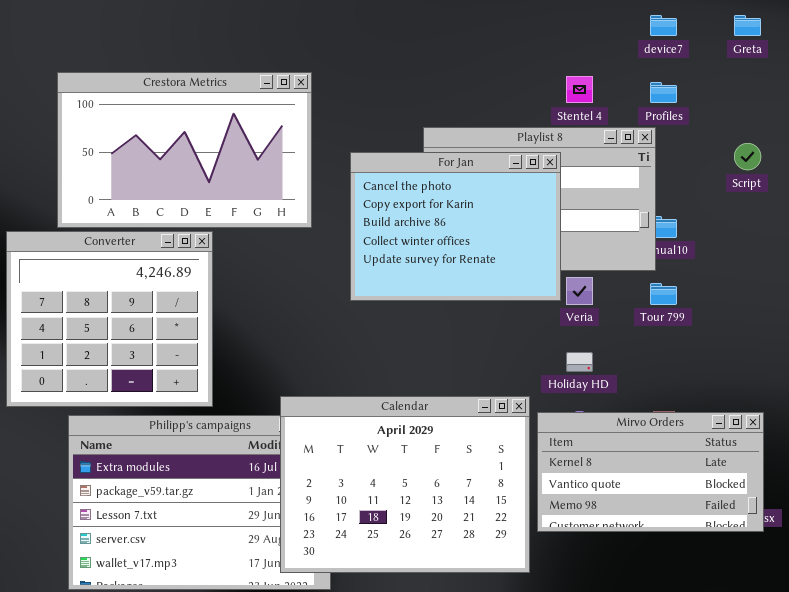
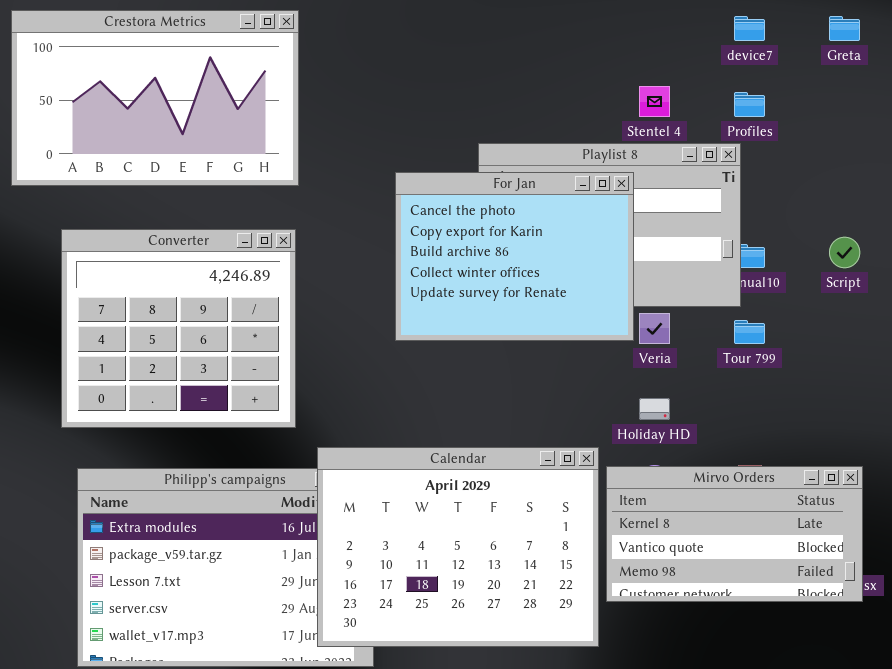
Crestora Metrics: [57,72,312,228] -> [11,10,299,186], moved
Script: [734,143,761,170] -> [829,237,860,268], moved
Converter: [6,231,213,407] -> [61,229,296,428], moved

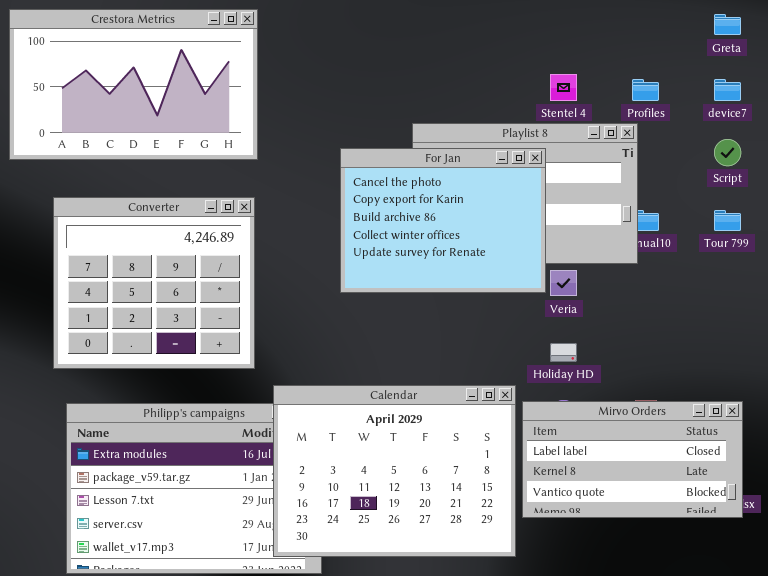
device7: [734,16,765,41] -> [714,79,741,101], moved
Script: [829,237,860,268] -> [714,139,741,166], moved
Tour 799: [734,320,765,344] -> [714,210,741,231], moved
Mirvo Orders: [606,466,863,602] -> [522,401,743,518], scrolled up 1 row

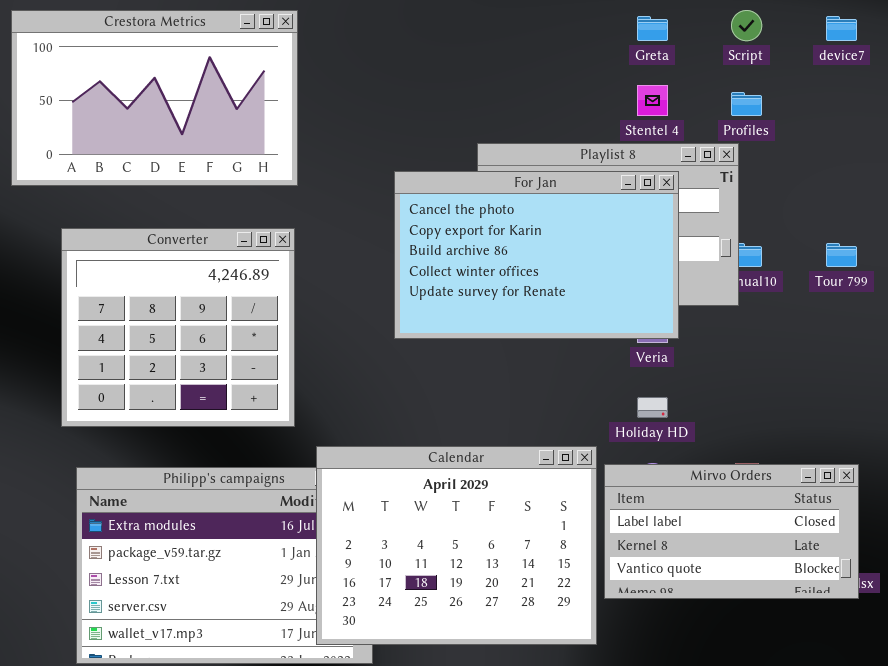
Greta: [714,14,741,35] -> [637,16,668,41], moved
device7: [714,79,741,101] -> [826,16,857,41], moved
Script: [714,139,741,166] -> [731,10,762,41], moved
For Jan: [340,148,546,293] -> [394,171,679,339], resized

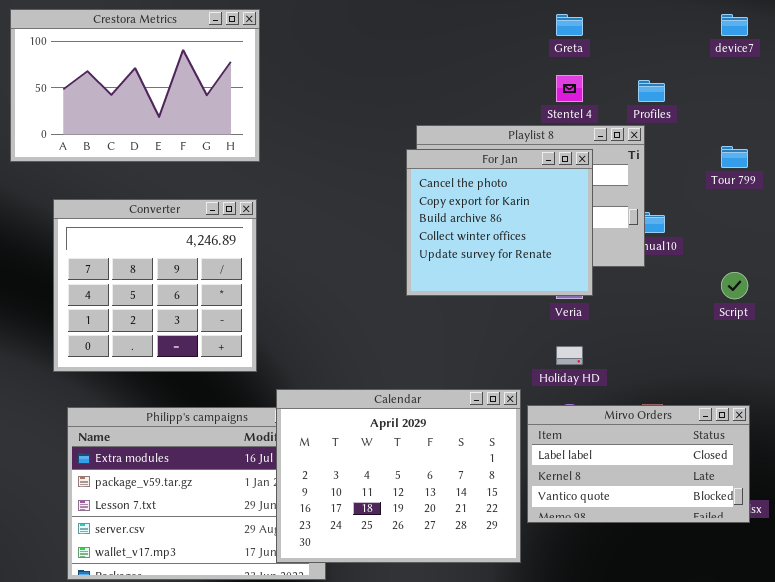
Script: [731,10,762,41] -> [721,272,748,299], moved
For Jan: [394,171,679,339] -> [406,149,593,296], resized
Tour 799: [826,243,857,267] -> [721,146,748,168], moved

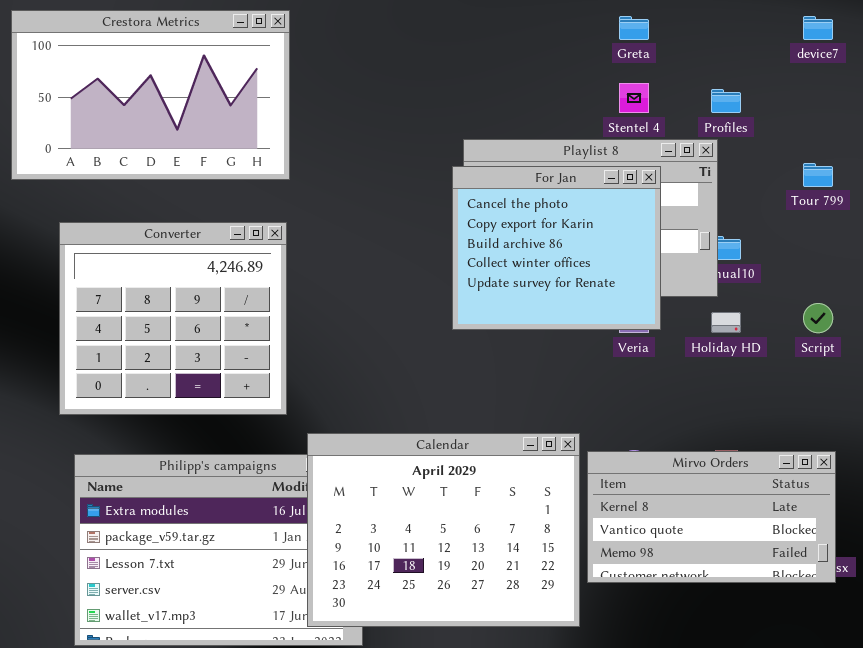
Holiday HD: [556,346,583,365] -> [711,312,741,333], moved
Mirvo Orders: [527,405,750,523] -> [587,451,836,583], scrolled down 1 row

